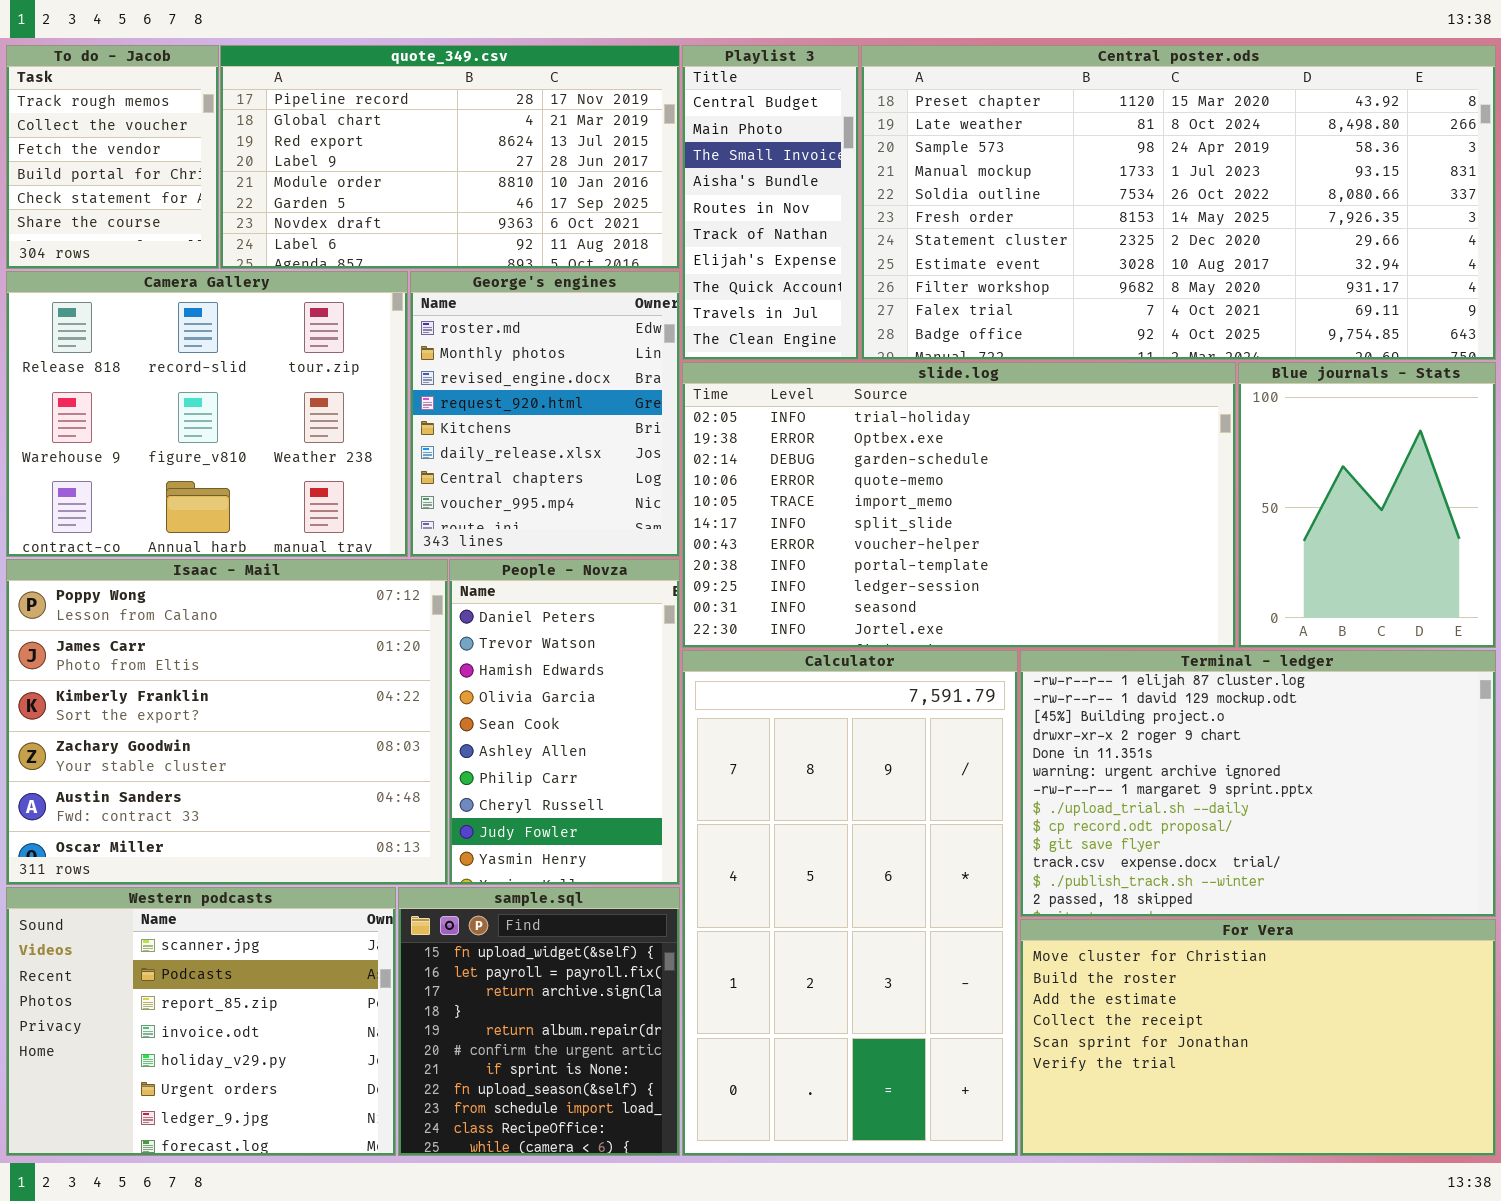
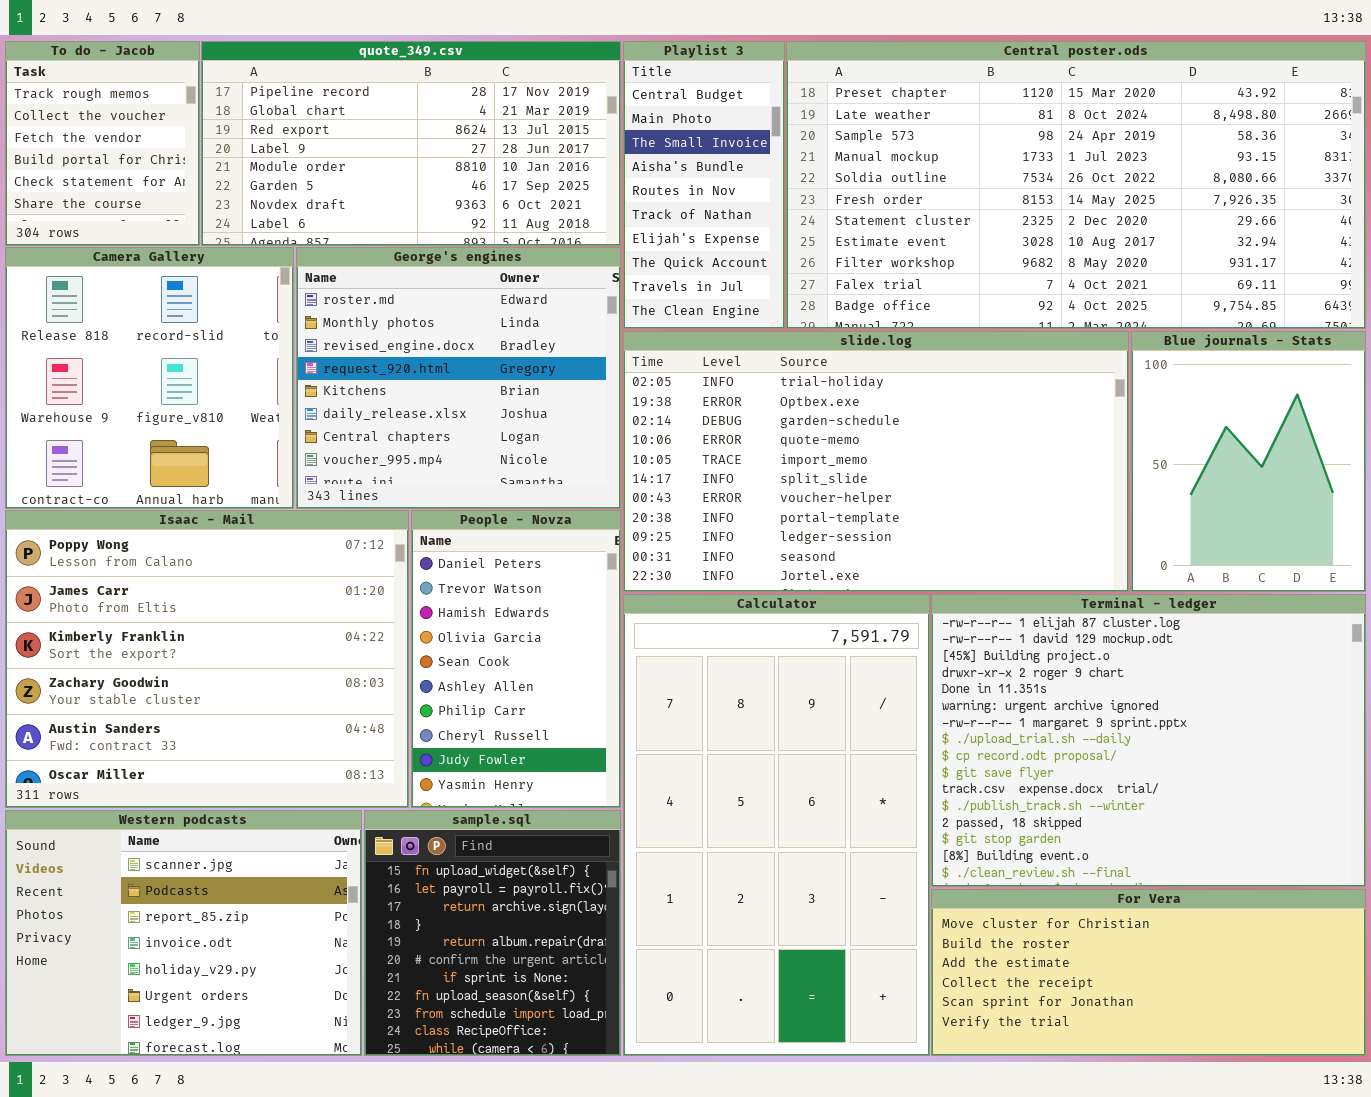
Camera Gallery: [6,271,408,557] -> [5,247,294,509], resized
George's engines: [410,271,680,557] -> [296,247,621,509], resized
Terminal - ledger: [1020,650,1496,917] -> [931,594,1366,887], resized
For Vera: [1020,919,1496,1156] -> [931,889,1366,1056], resized

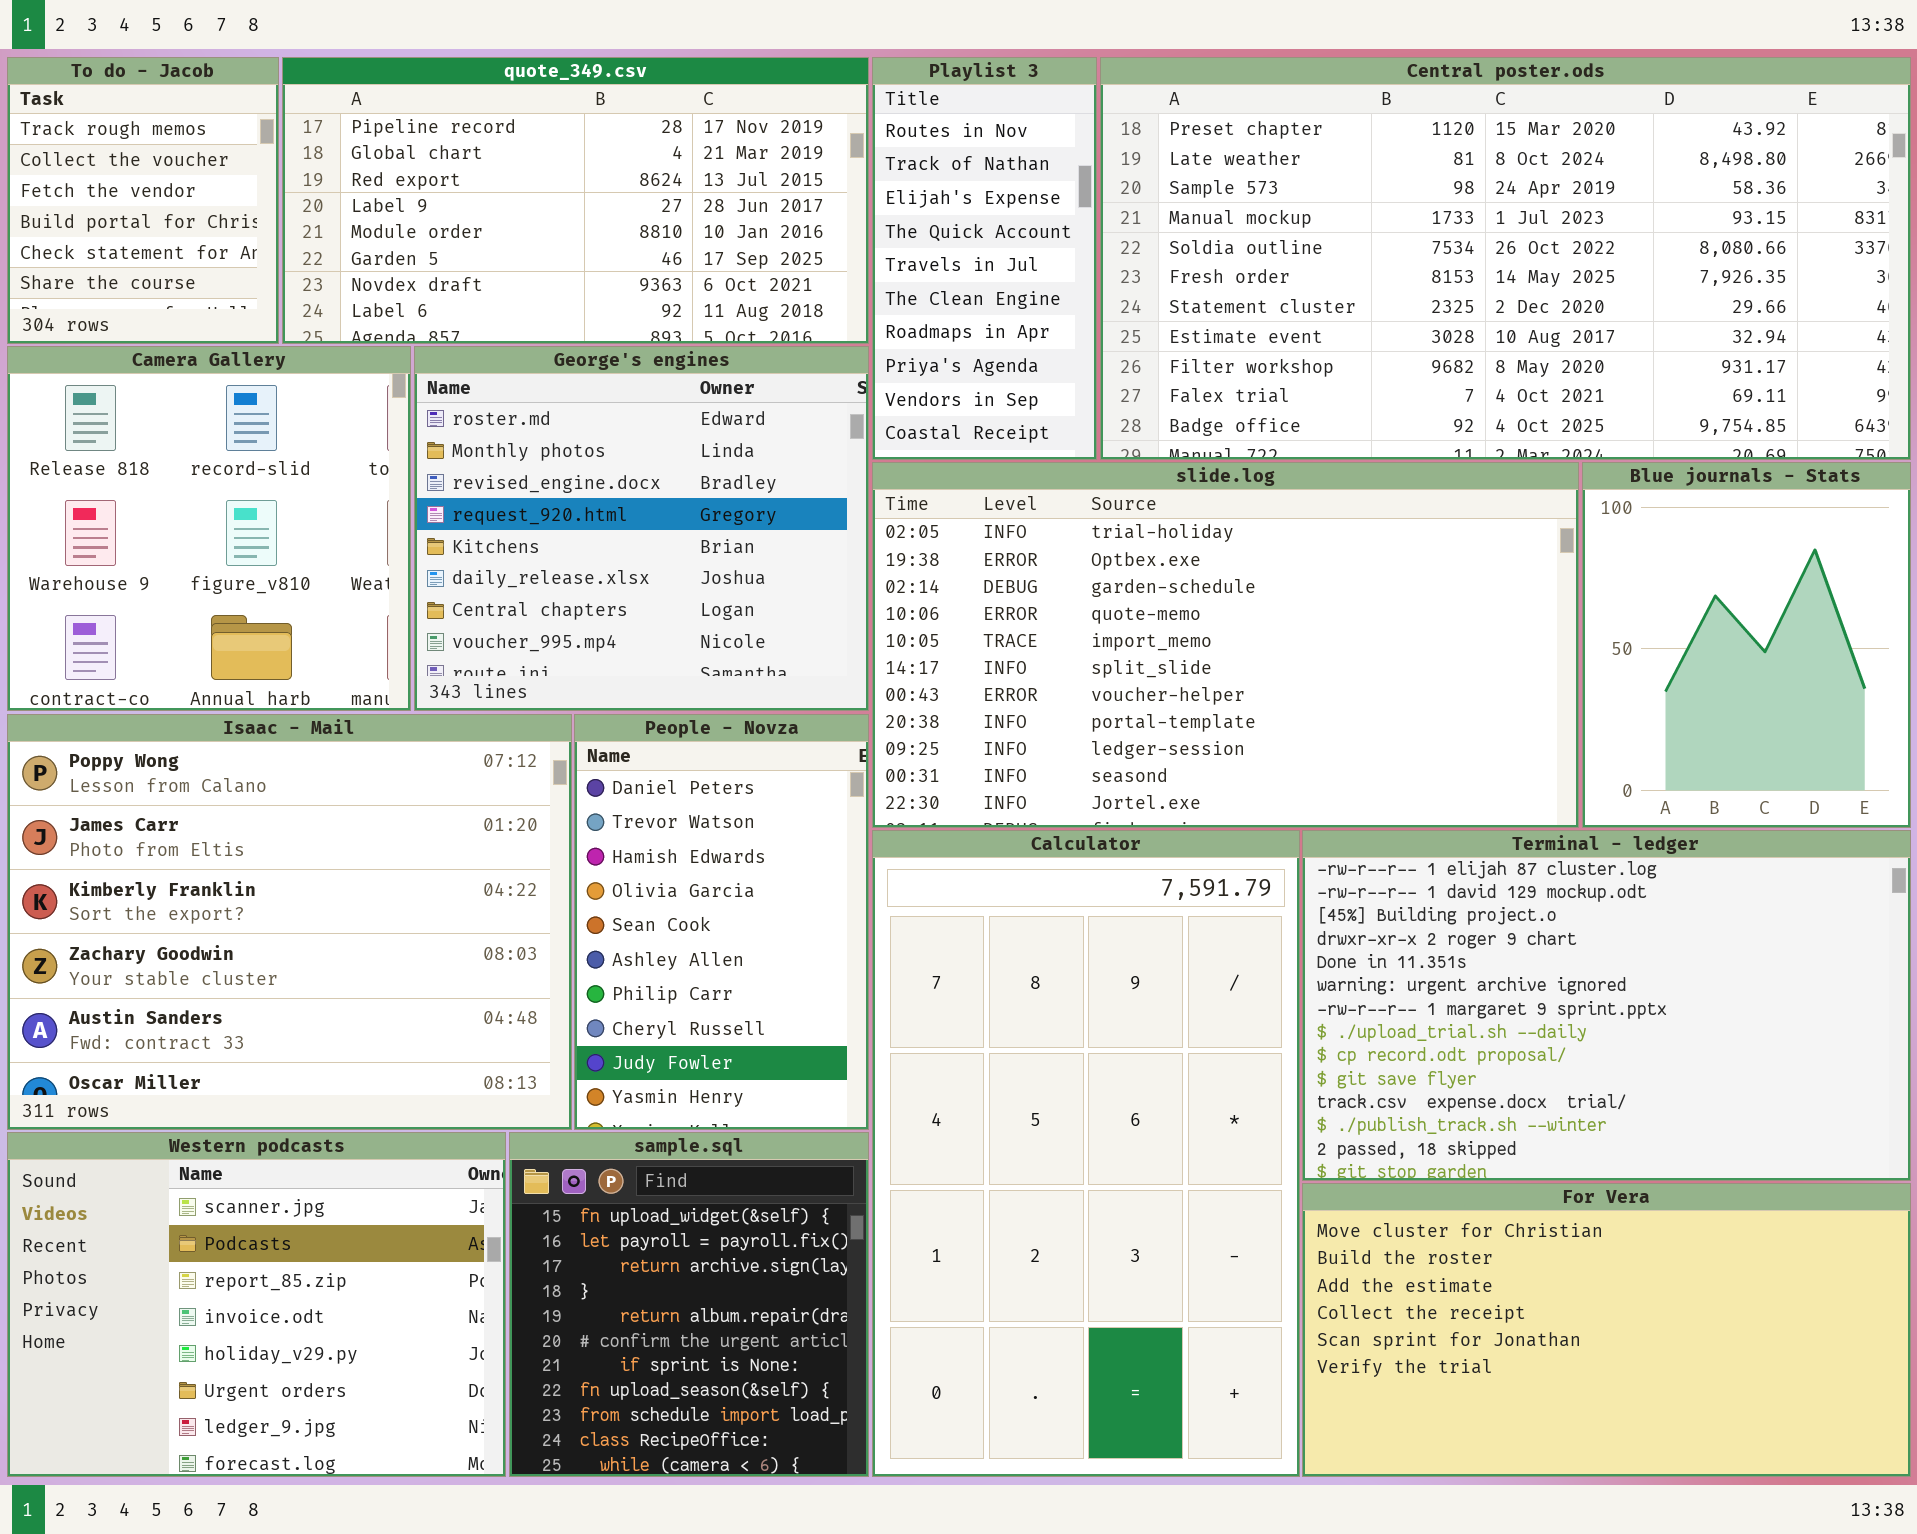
Playlist 3: [623,41,785,329] -> [872,57,1097,460], scrolled down 4 rows
Terminal - ledger: [931,594,1366,887] -> [1302,830,1911,1181], resized
For Vera: [931,889,1366,1056] -> [1302,1183,1911,1477], resized

